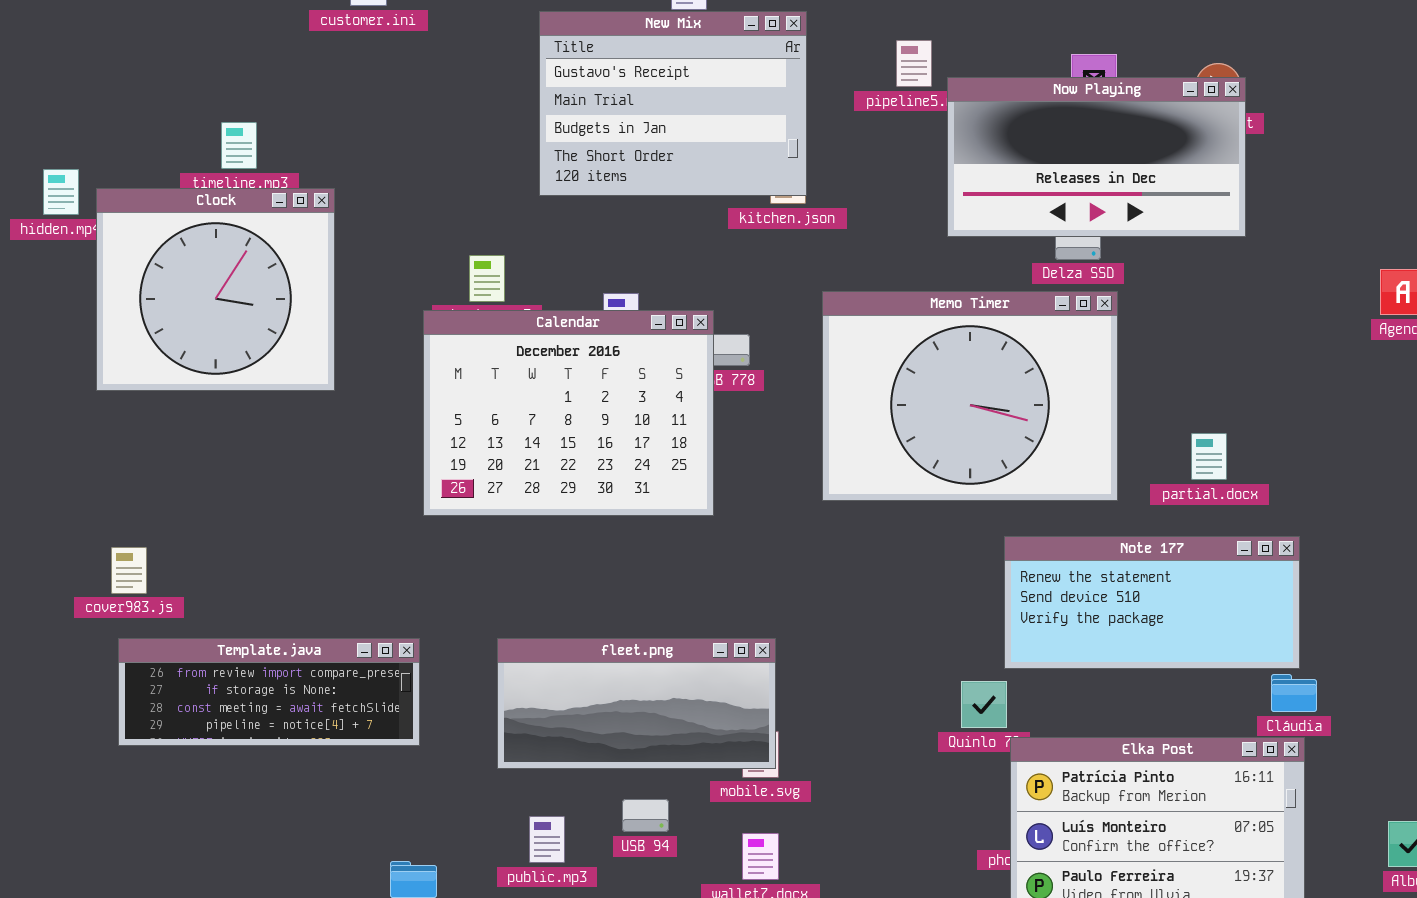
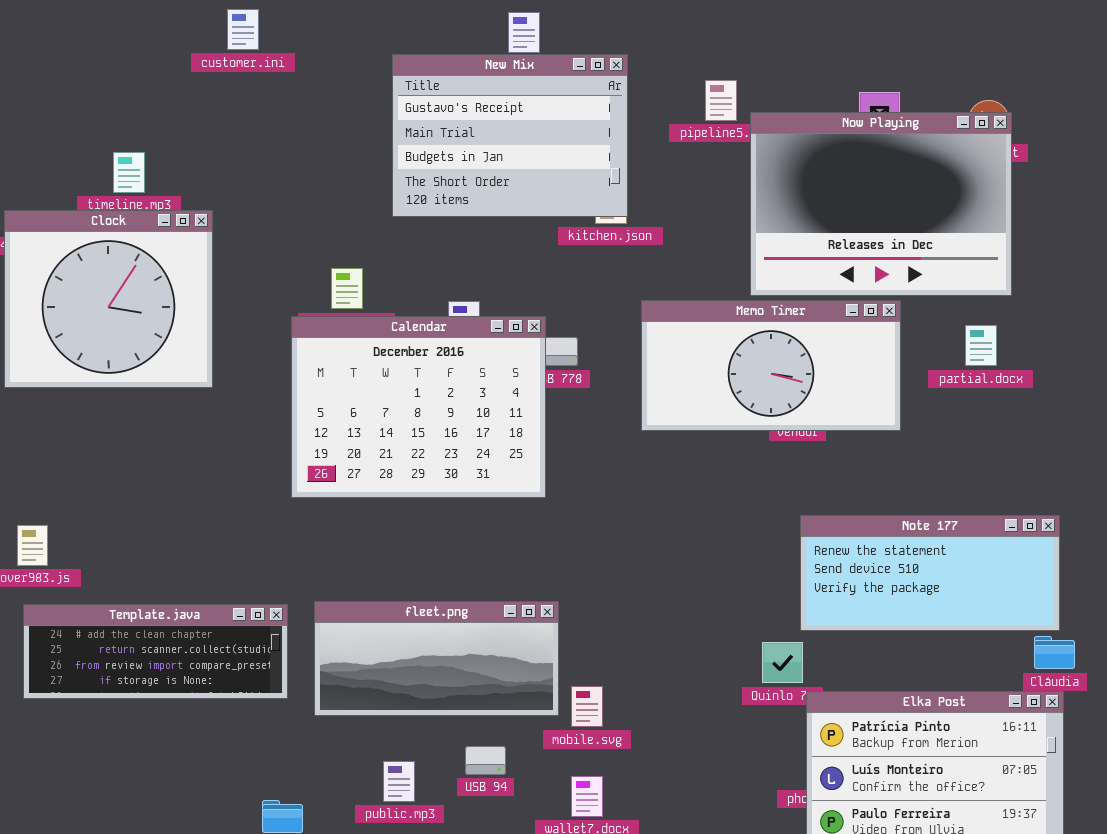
Now Playing: [947,77,1246,237] -> [750,112,1012,296], resized
Memo Timer: [822,291,1118,501] -> [641,300,901,431], resized
partial.docx: [1191,433,1227,480] -> [965,325,997,366], moved
Template.java: [118,638,420,746] -> [23,604,288,699], scrolled up 2 rows
fleet.png: [497,638,776,769] -> [314,601,559,716], moved

